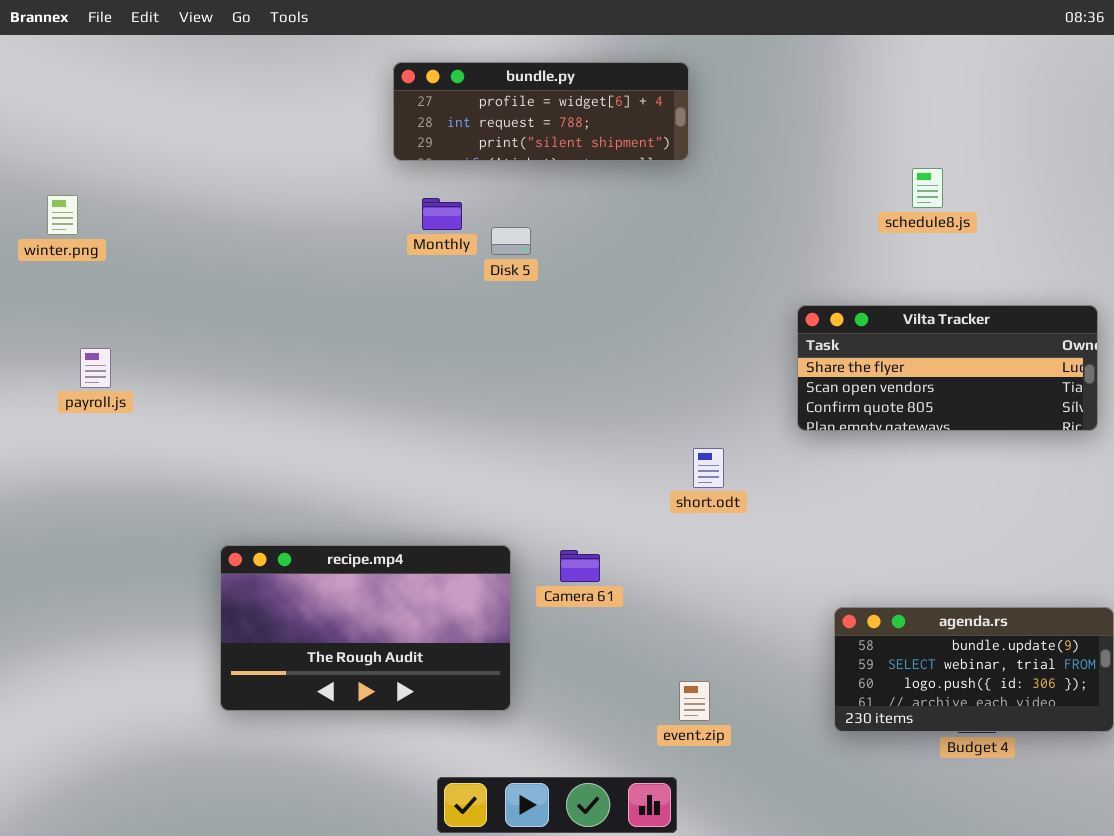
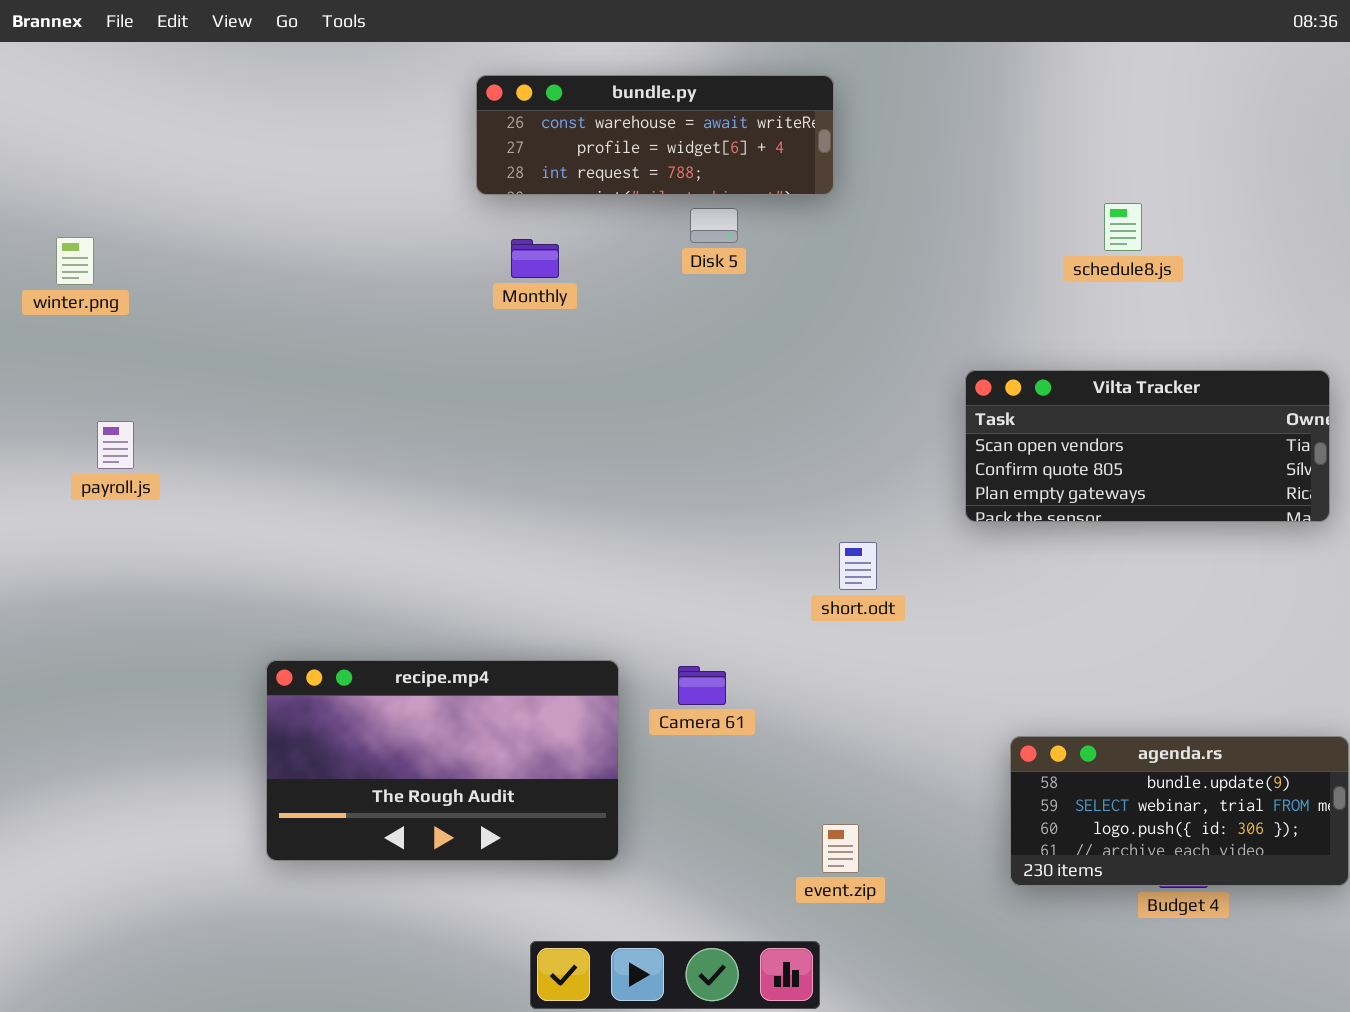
bundle.py: [393,62,689,161] -> [476,75,834,195], scrolled up 1 row
Disk 5: [491,227,531,255] -> [690,208,738,243], moved
Vilta Tracker: [797,305,1098,431] -> [965,370,1330,522], scrolled down 1 row

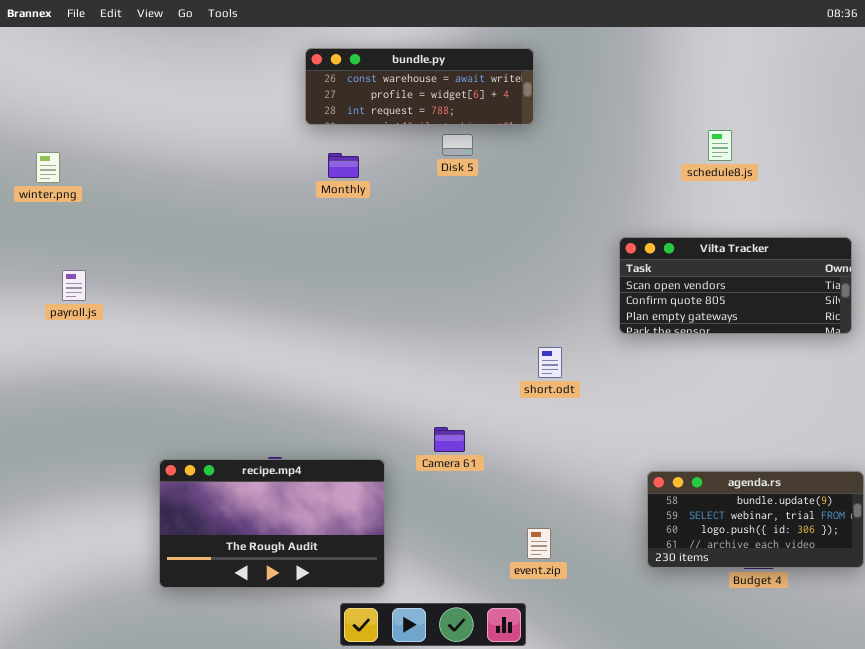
recipe.mp4: [266,660,619,861] -> [159,459,385,588], moved

